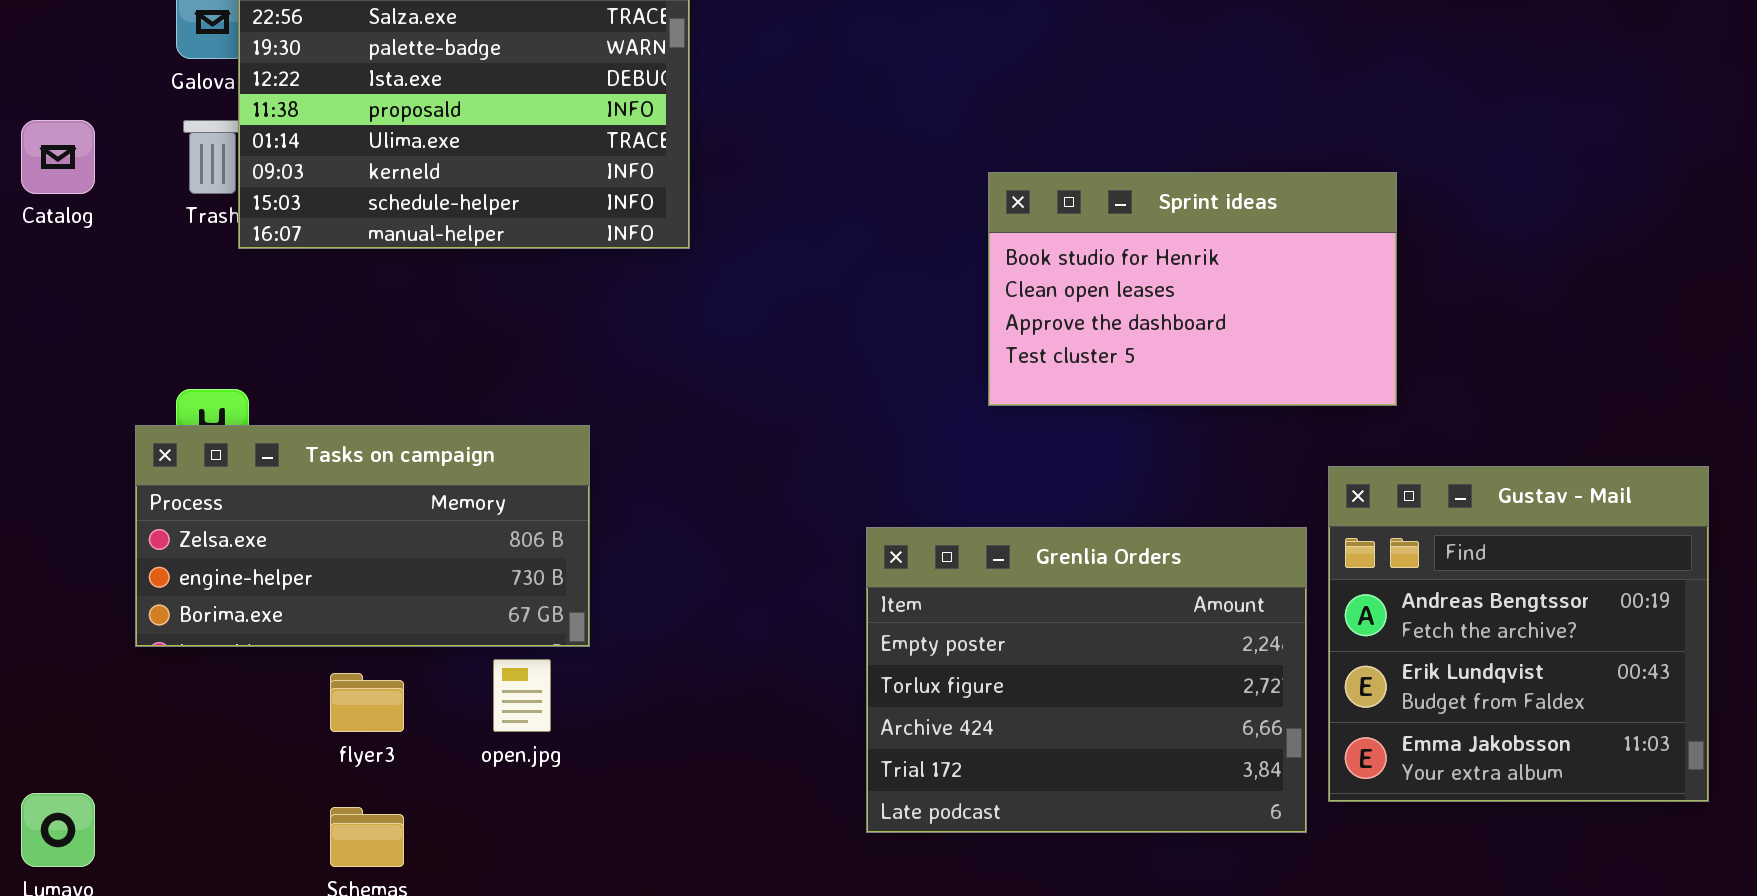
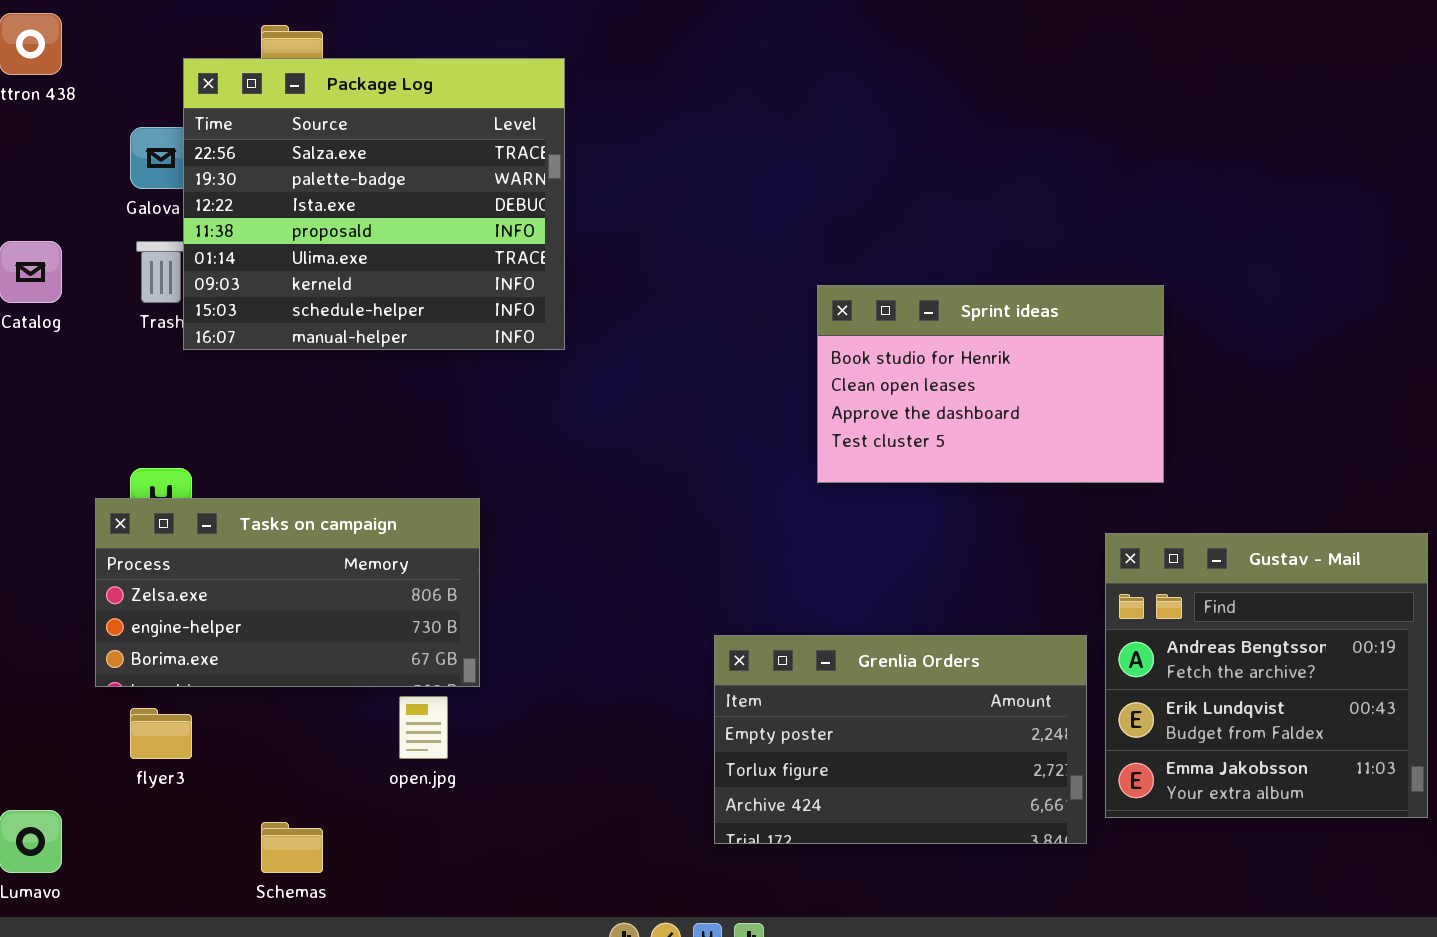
Grenlia Orders: [866,527,1307,833] -> [714,635,1087,844], resized
flyer3: [330,673,404,732] -> [130,708,192,759], moved

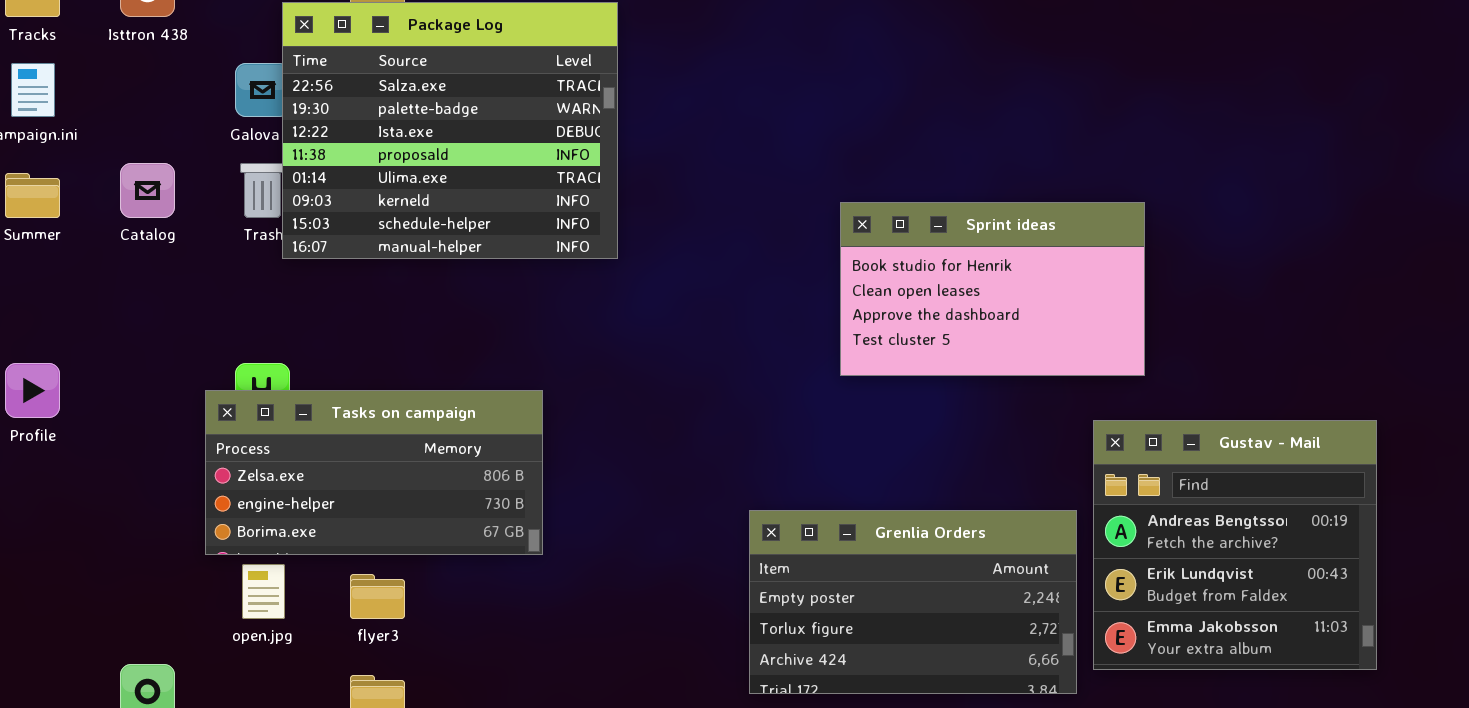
open.jpg: [399,696,448,759] -> [242,564,285,619], moved
flyer3: [130,708,192,759] -> [350,574,405,619], moved

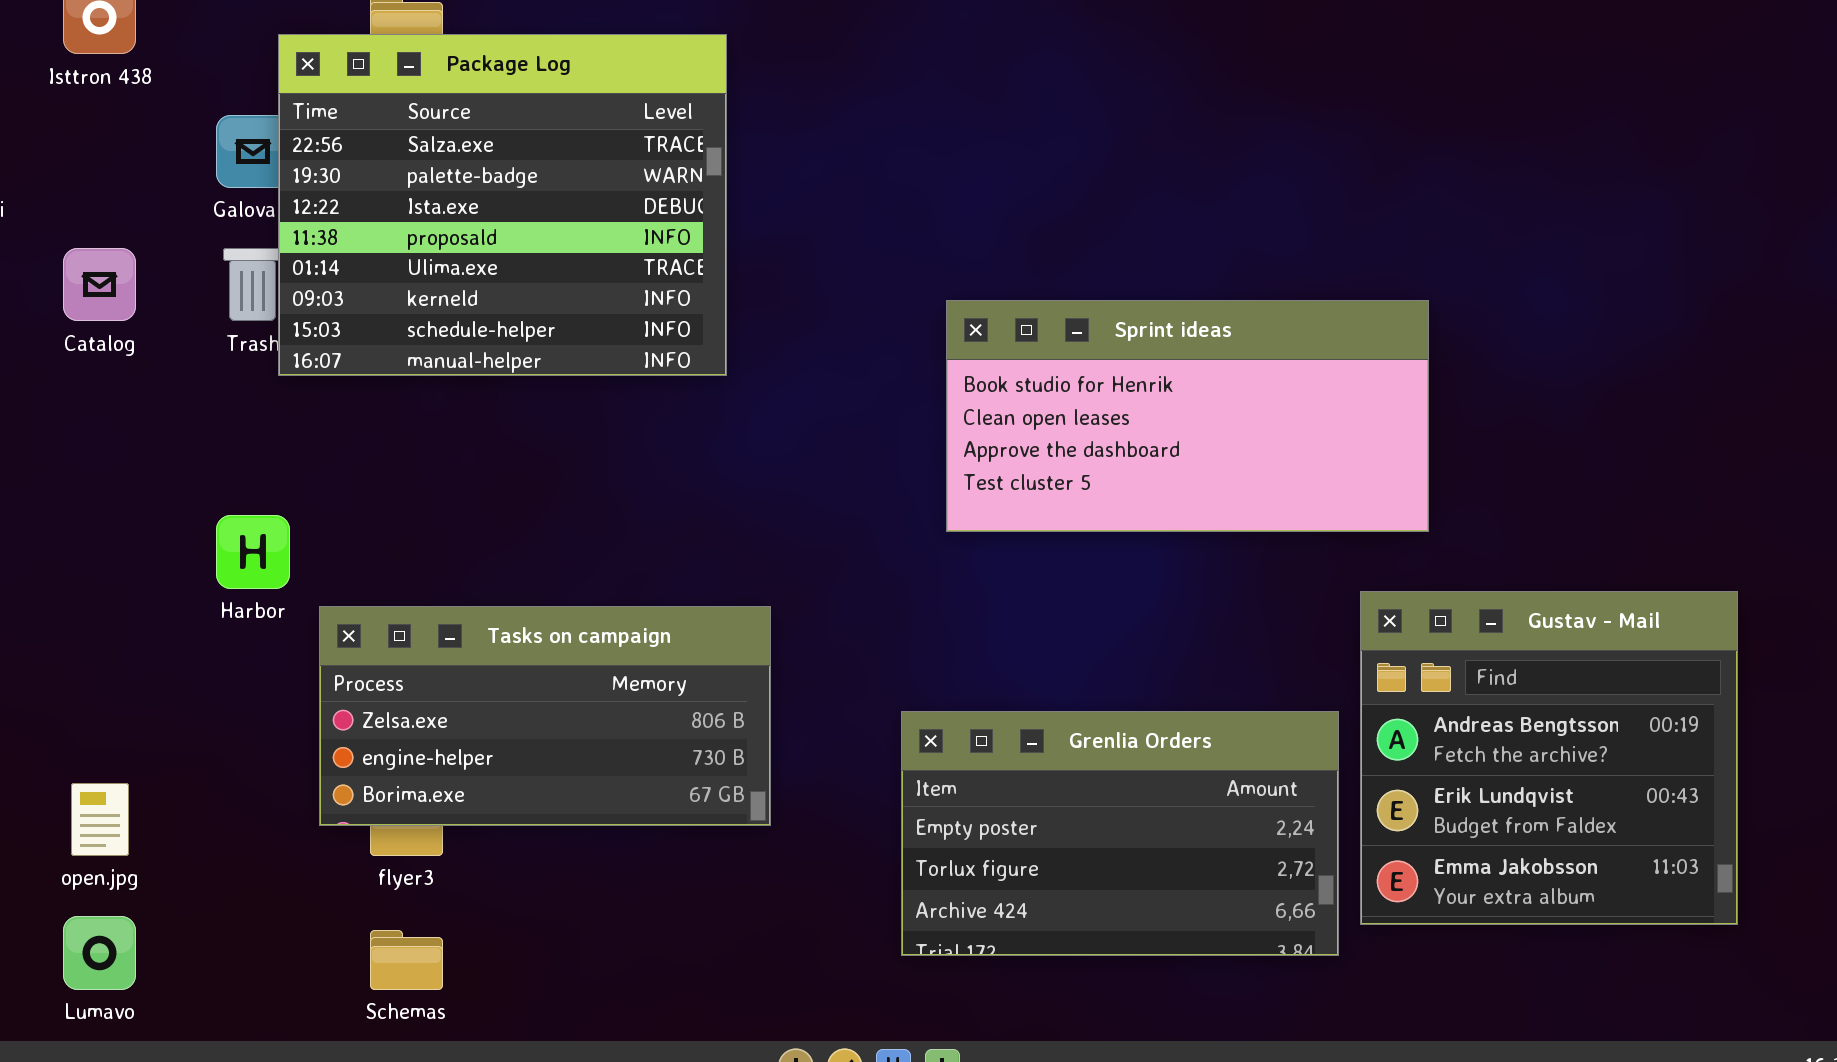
Sprint ideas: [840,202,1145,376] -> [946,300,1429,532], resized
Tasks on campaign: [205,390,543,555] -> [319,606,771,826], moved
open.jpg: [242,564,285,619] -> [71,783,129,856], moved

